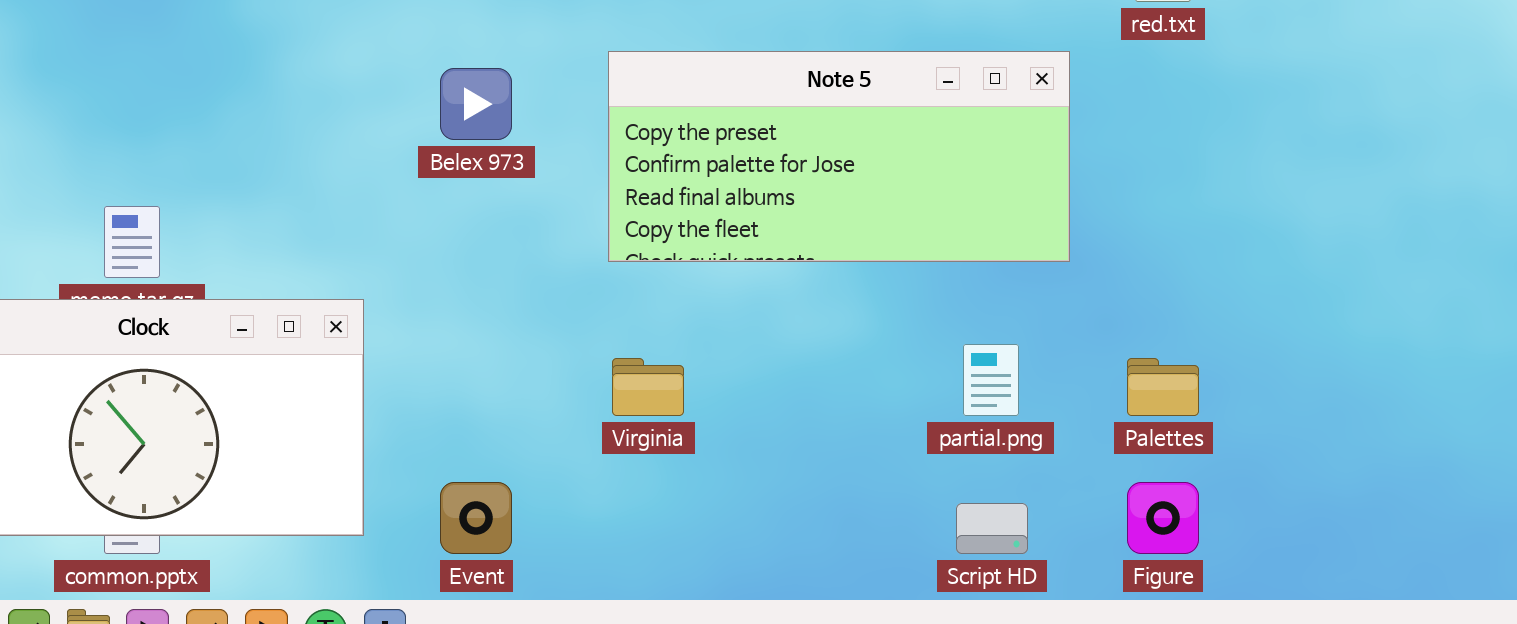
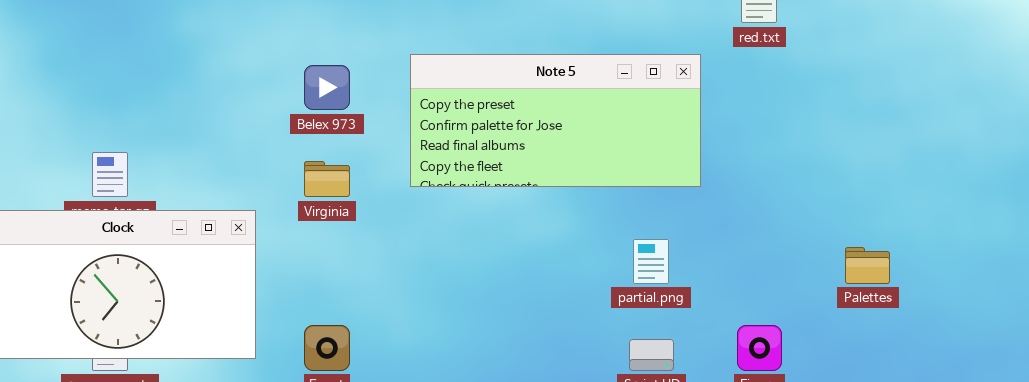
Virginia: [612,358,684,416] -> [304,161,350,197], moved
Palettes: [1127,358,1199,416] -> [845,247,890,284], moved

